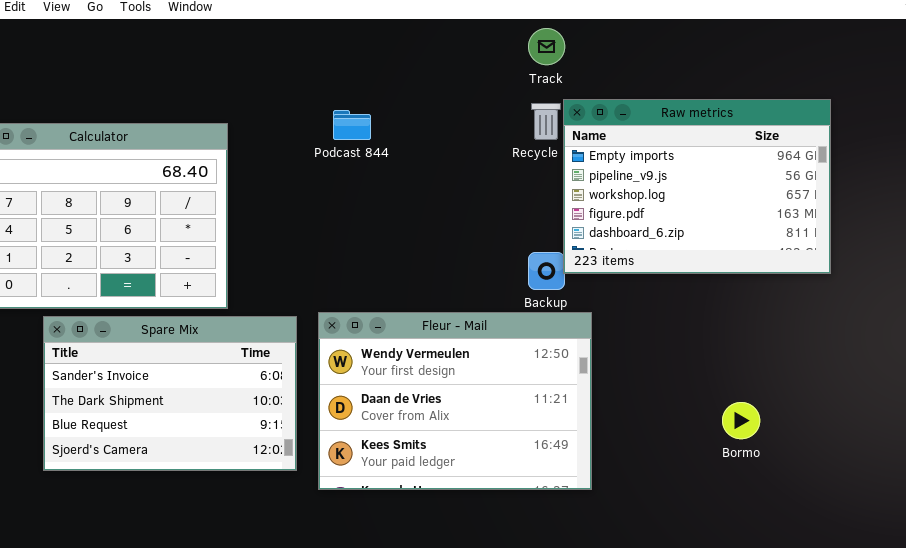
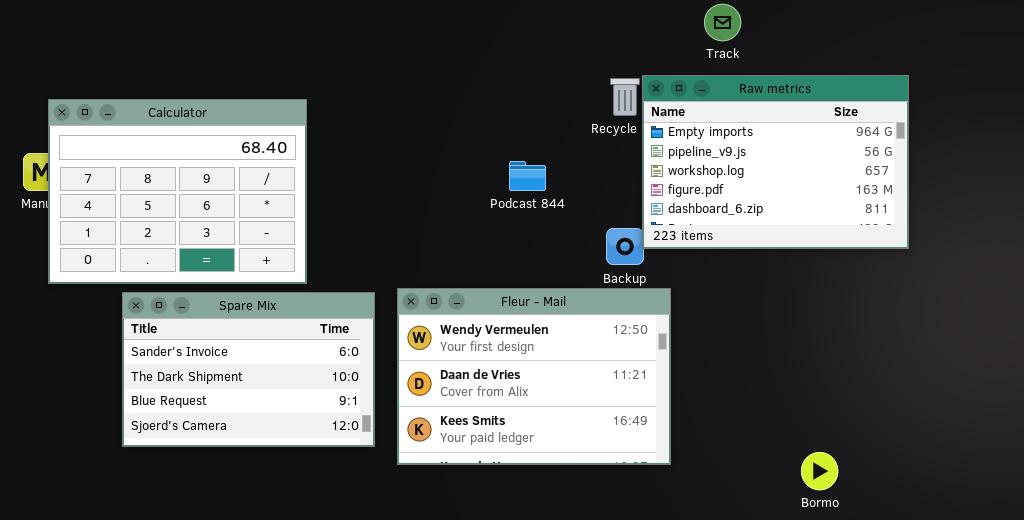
Track: [528,28,565,65] -> [704,4,741,41], moved
Podcast 844: [333,110,371,140] -> [509,161,546,191], moved
Bormo: [722,402,760,439] -> [801,452,838,490], moved

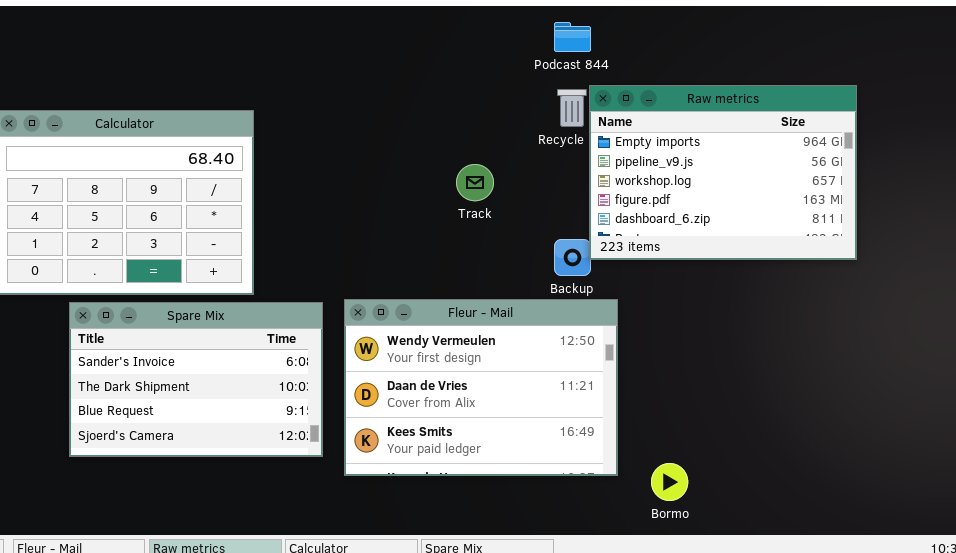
Track: [704,4,741,41] -> [456,164,494,201], moved
Podcast 844: [509,161,546,191] -> [554,22,591,52], moved
Bormo: [801,452,838,490] -> [651,463,688,501], moved

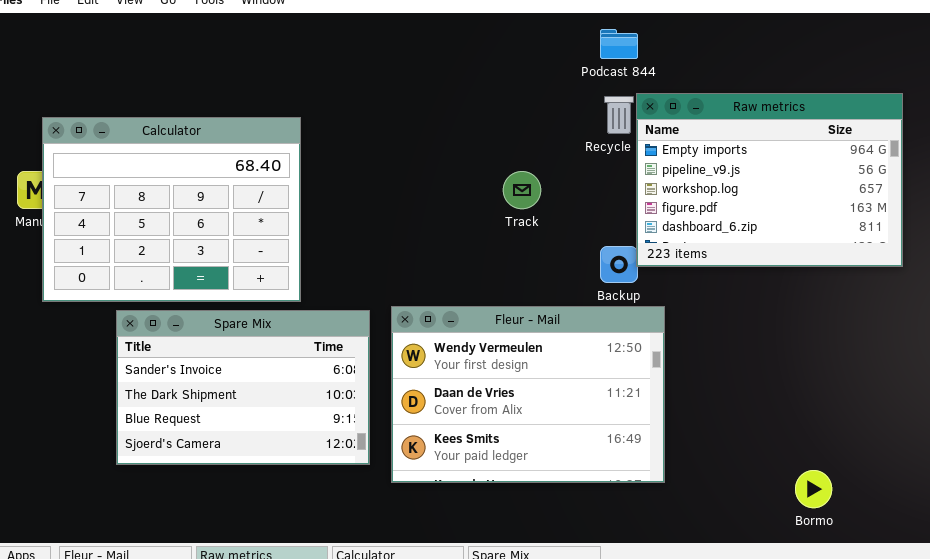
Bormo: [651,463,688,501] -> [795,470,832,508], moved

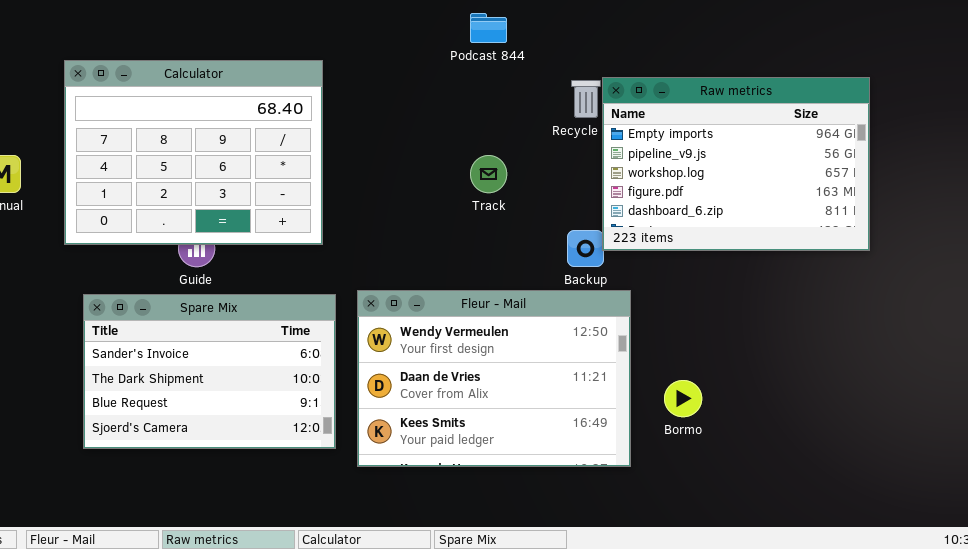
Podcast 844: [600,29,638,59] -> [470,13,507,43], moved
Calculator: [42,117,301,302] -> [64,60,323,245], moved
Bormo: [795,470,832,508] -> [664,380,702,417], moved

